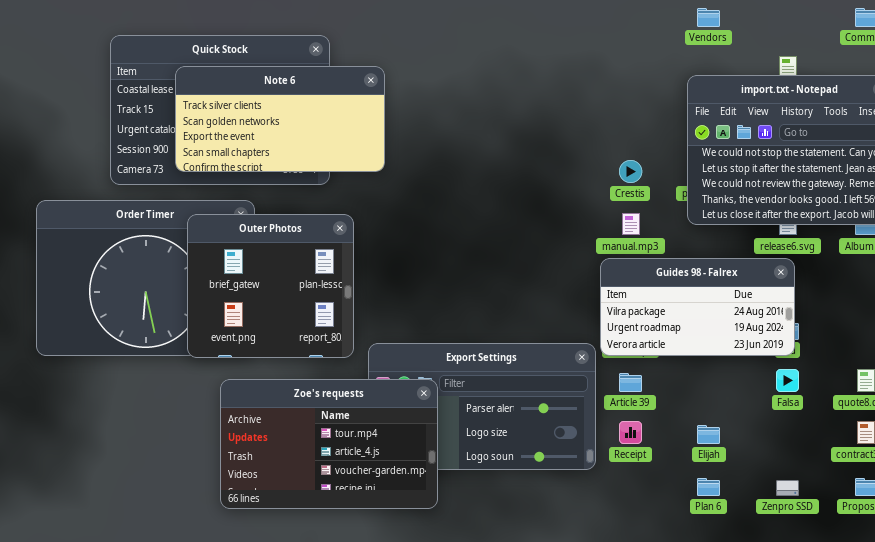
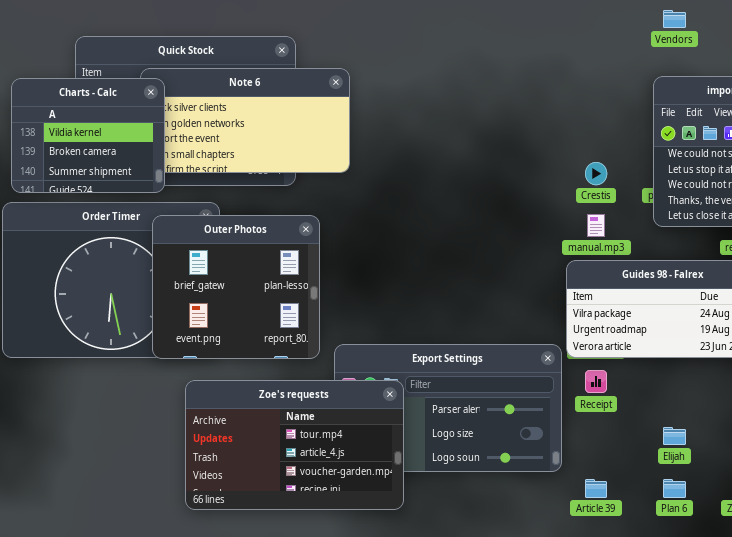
Charts - Calc: none -> [11,78,165,193], opened
Article 39: [619,373,642,392] -> [585,479,607,498], moved
Receipt: [619,421,642,444] -> [585,370,607,393], moved

